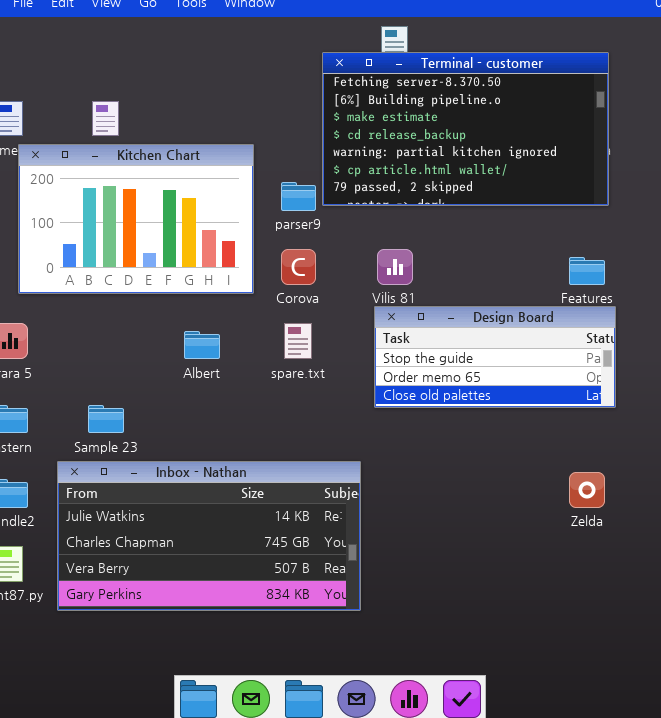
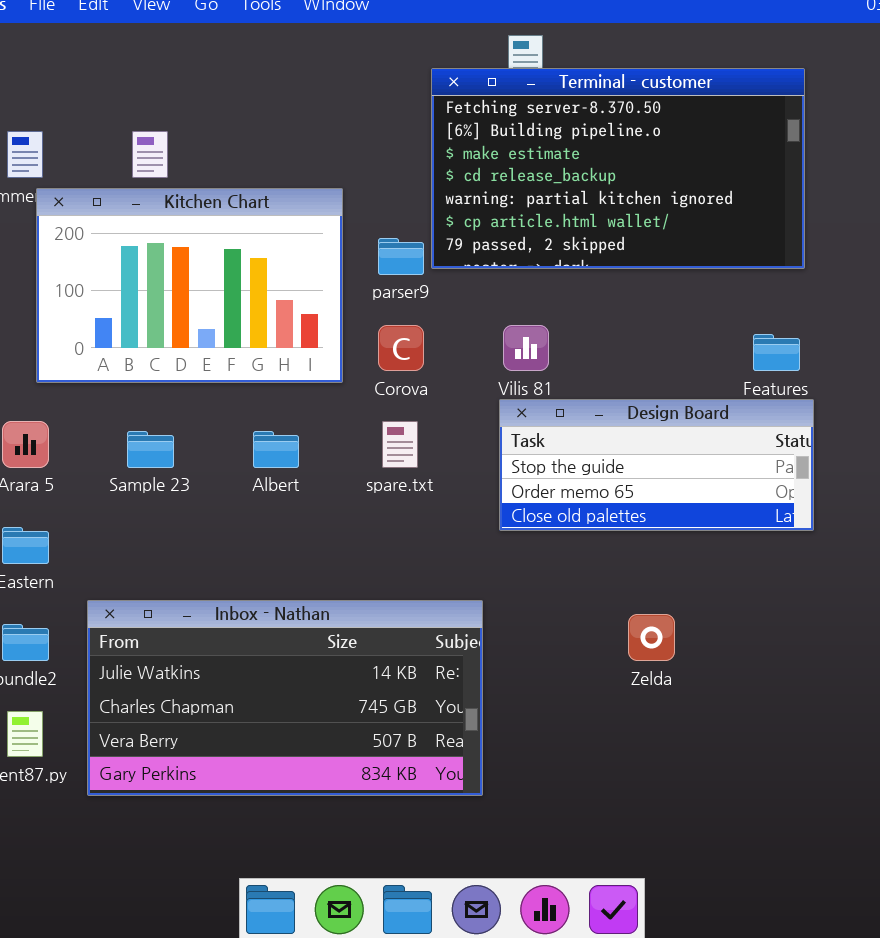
Sample 23: [88,405,124,433] -> [127,431,174,468], moved
Zelda: [569,472,605,508] -> [628,614,675,661], moved

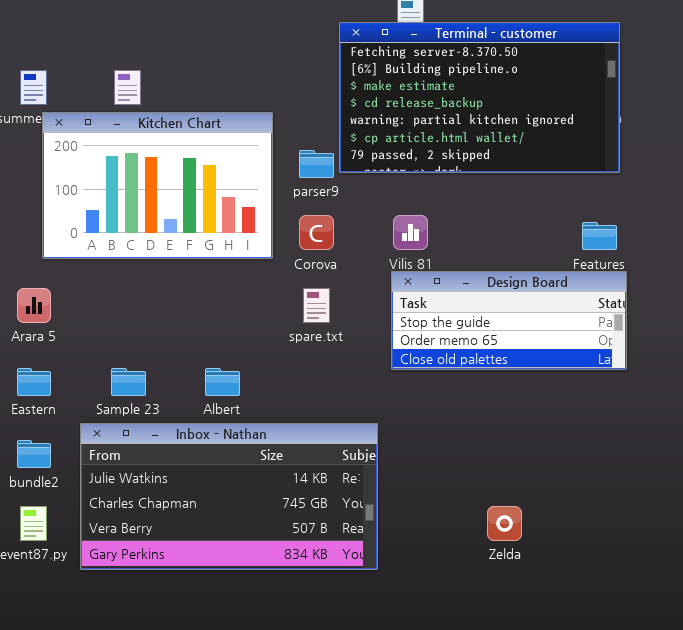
Sample 23: [127,431,174,468] -> [111,368,146,396], moved
Albert: [253,431,299,468] -> [205,368,240,396], moved
Zelda: [628,614,675,661] -> [487,506,522,541], moved

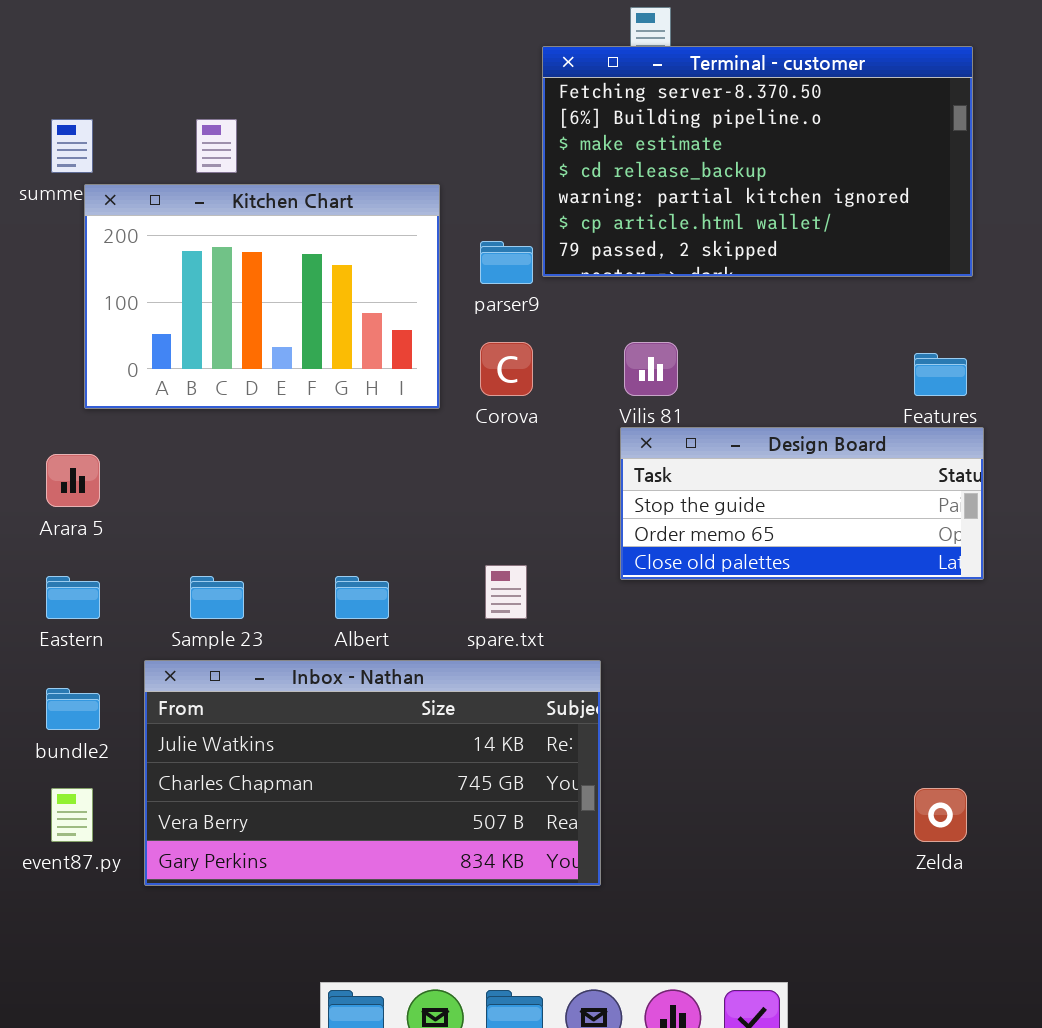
spare.txt: [303,288,330,323] -> [485,565,527,619], moved
Zelda: [487,506,522,541] -> [914,788,967,842], moved

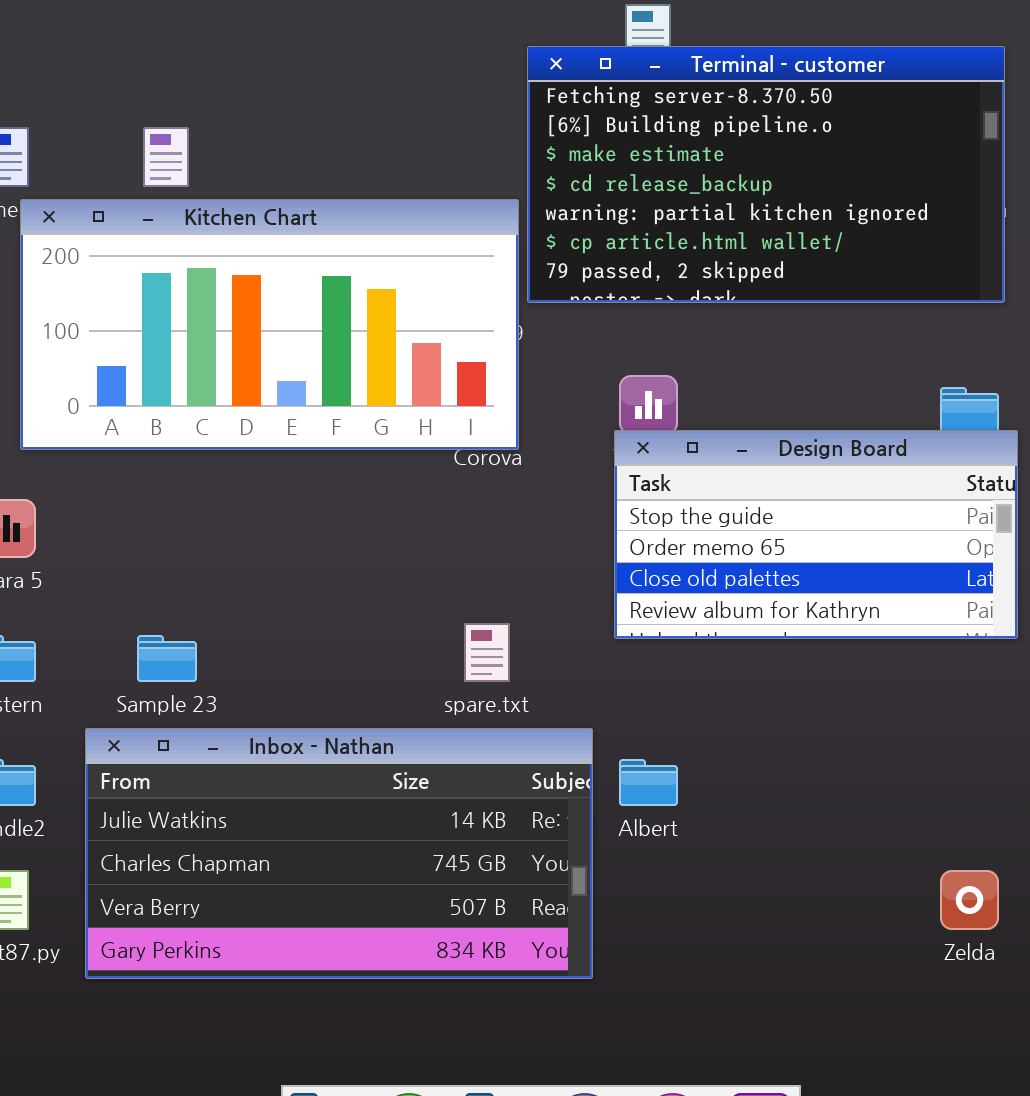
Kitchen Chart: [84,184,440,409] -> [20,199,519,450], resized
Design Board: [620,427,984,580] -> [614,430,1018,639], resized
Albert: [335,576,389,619] -> [619,759,678,806], moved

